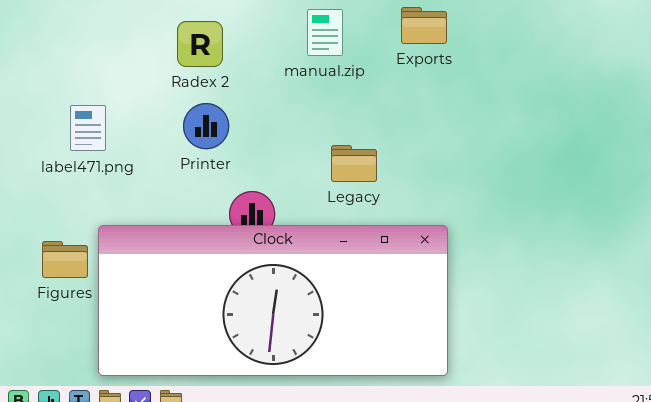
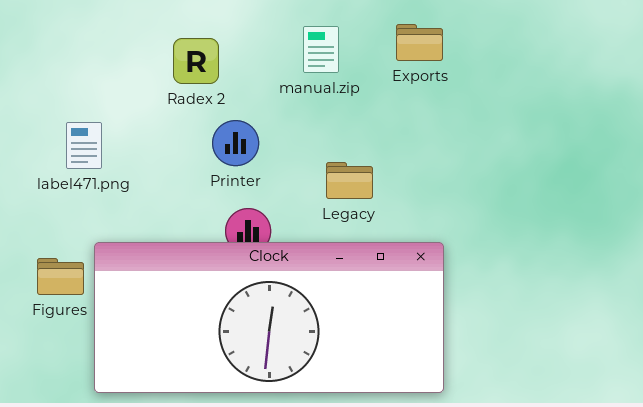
Printer: [183,103,229,149] -> [212,120,259,166], moved

